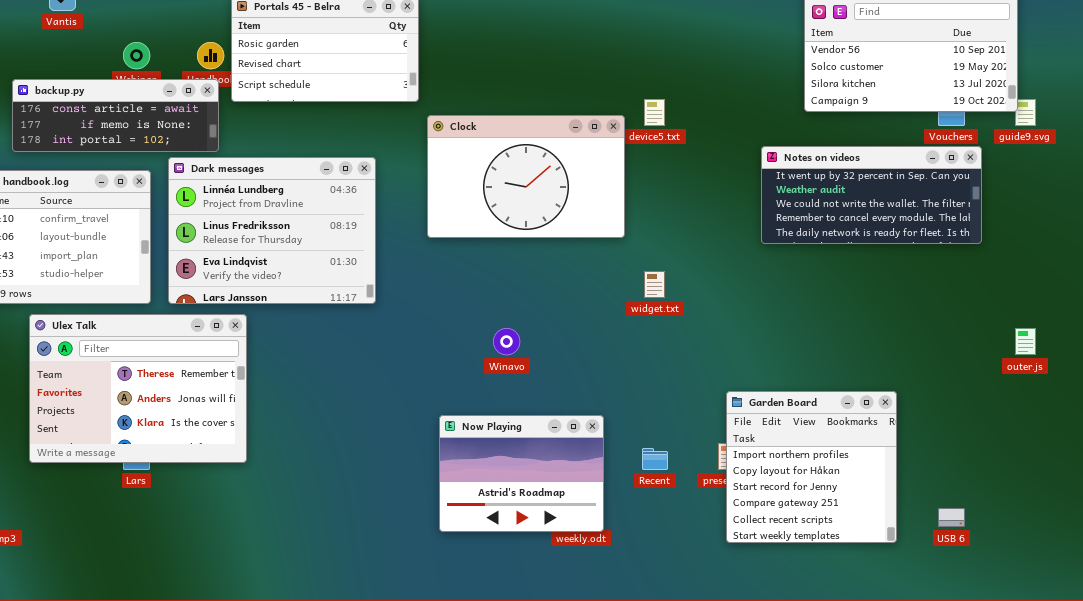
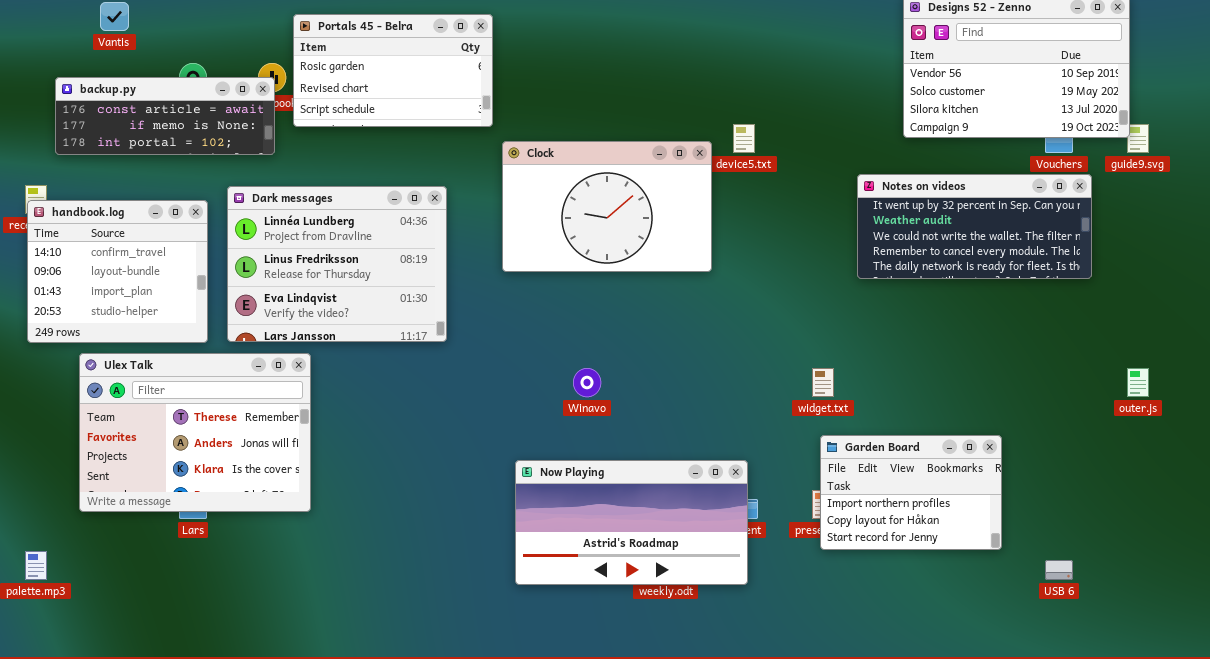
backup.py: [12,79,219,152] -> [55,77,275,155], moved
widget.txt: [644,271,665,298] -> [812,368,834,397], moved
Garden Board: [726,391,897,543] -> [820,435,1002,550], resized
Now Playing: [439,415,604,532] -> [515,460,748,585], resized

